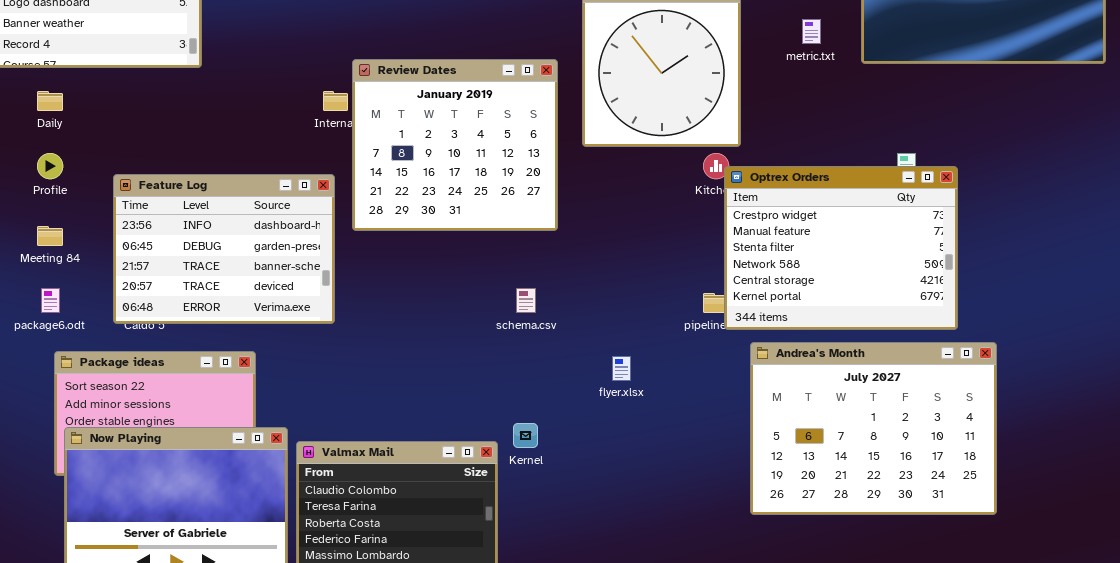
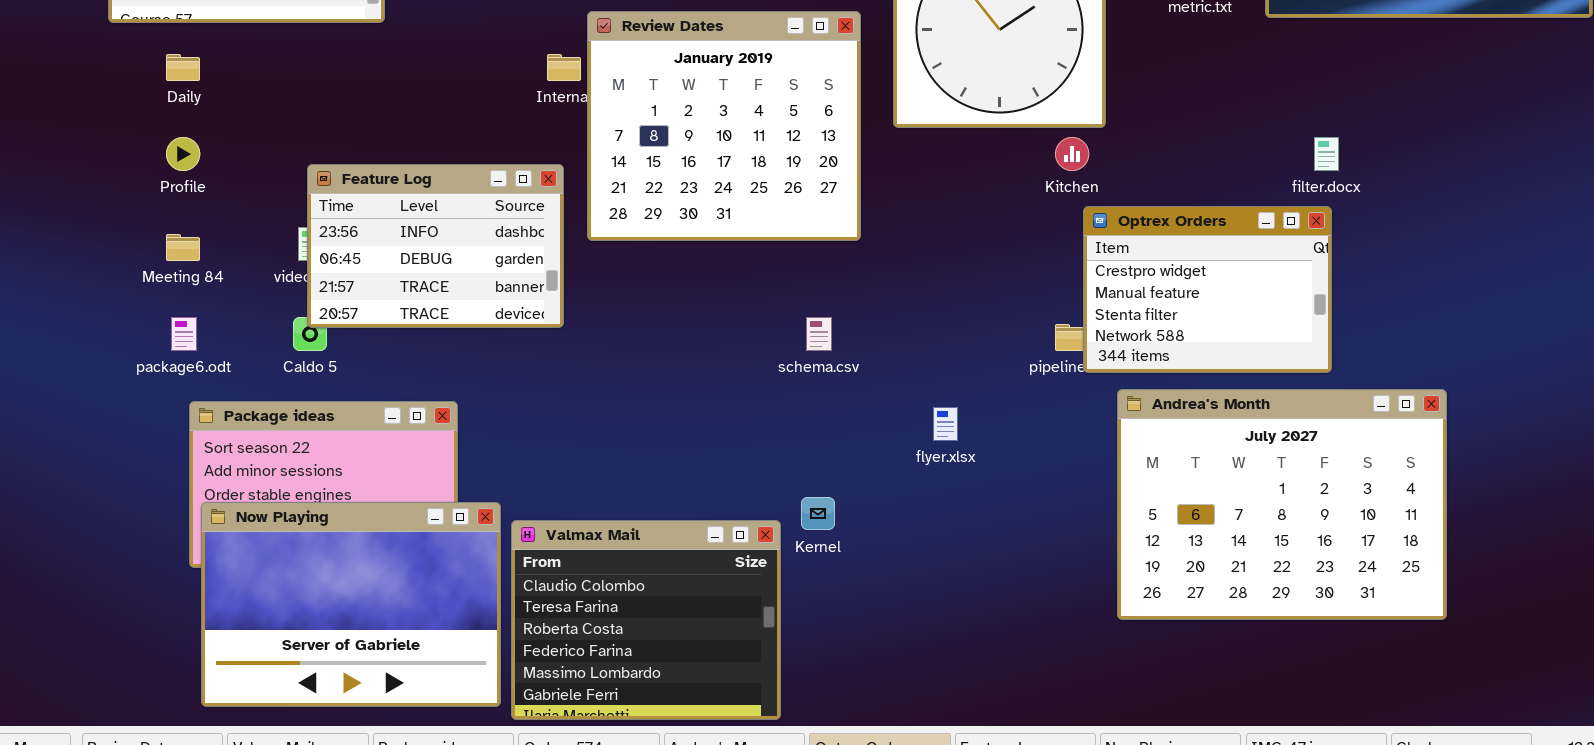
Optrex Orders: [724,166,958,330] -> [1083,206,1332,373], resized
Feature Log: [113,174,335,324] -> [307,164,564,328], resized

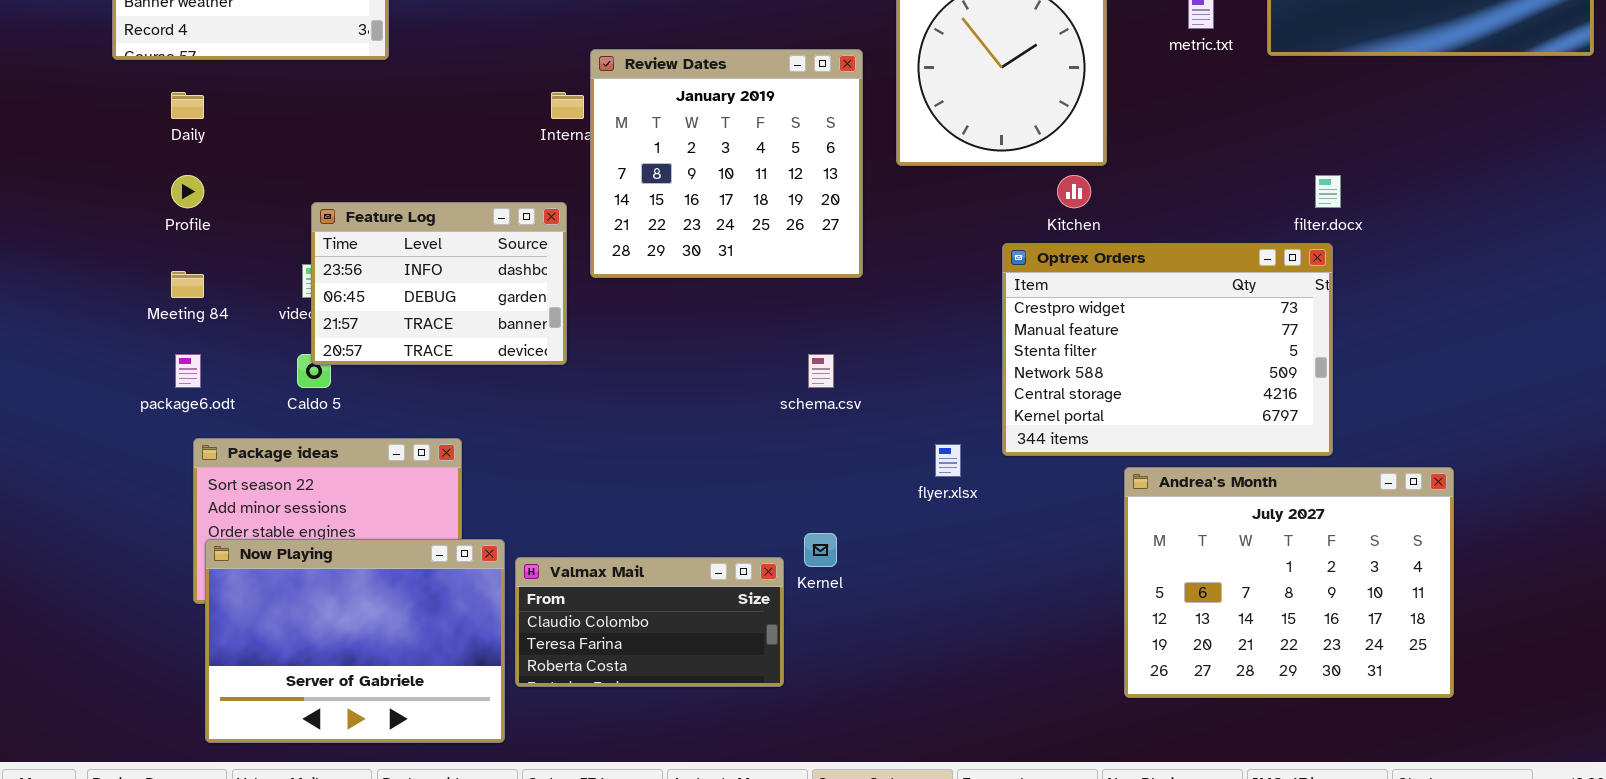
Optrex Orders: [1083,206,1332,373] -> [1002,243,1333,456], resized
Andrea's Month: [1117,389,1447,620] -> [1124,467,1454,698], moved
Valmax Mail: [511,520,781,720] -> [515,557,784,687], resized

